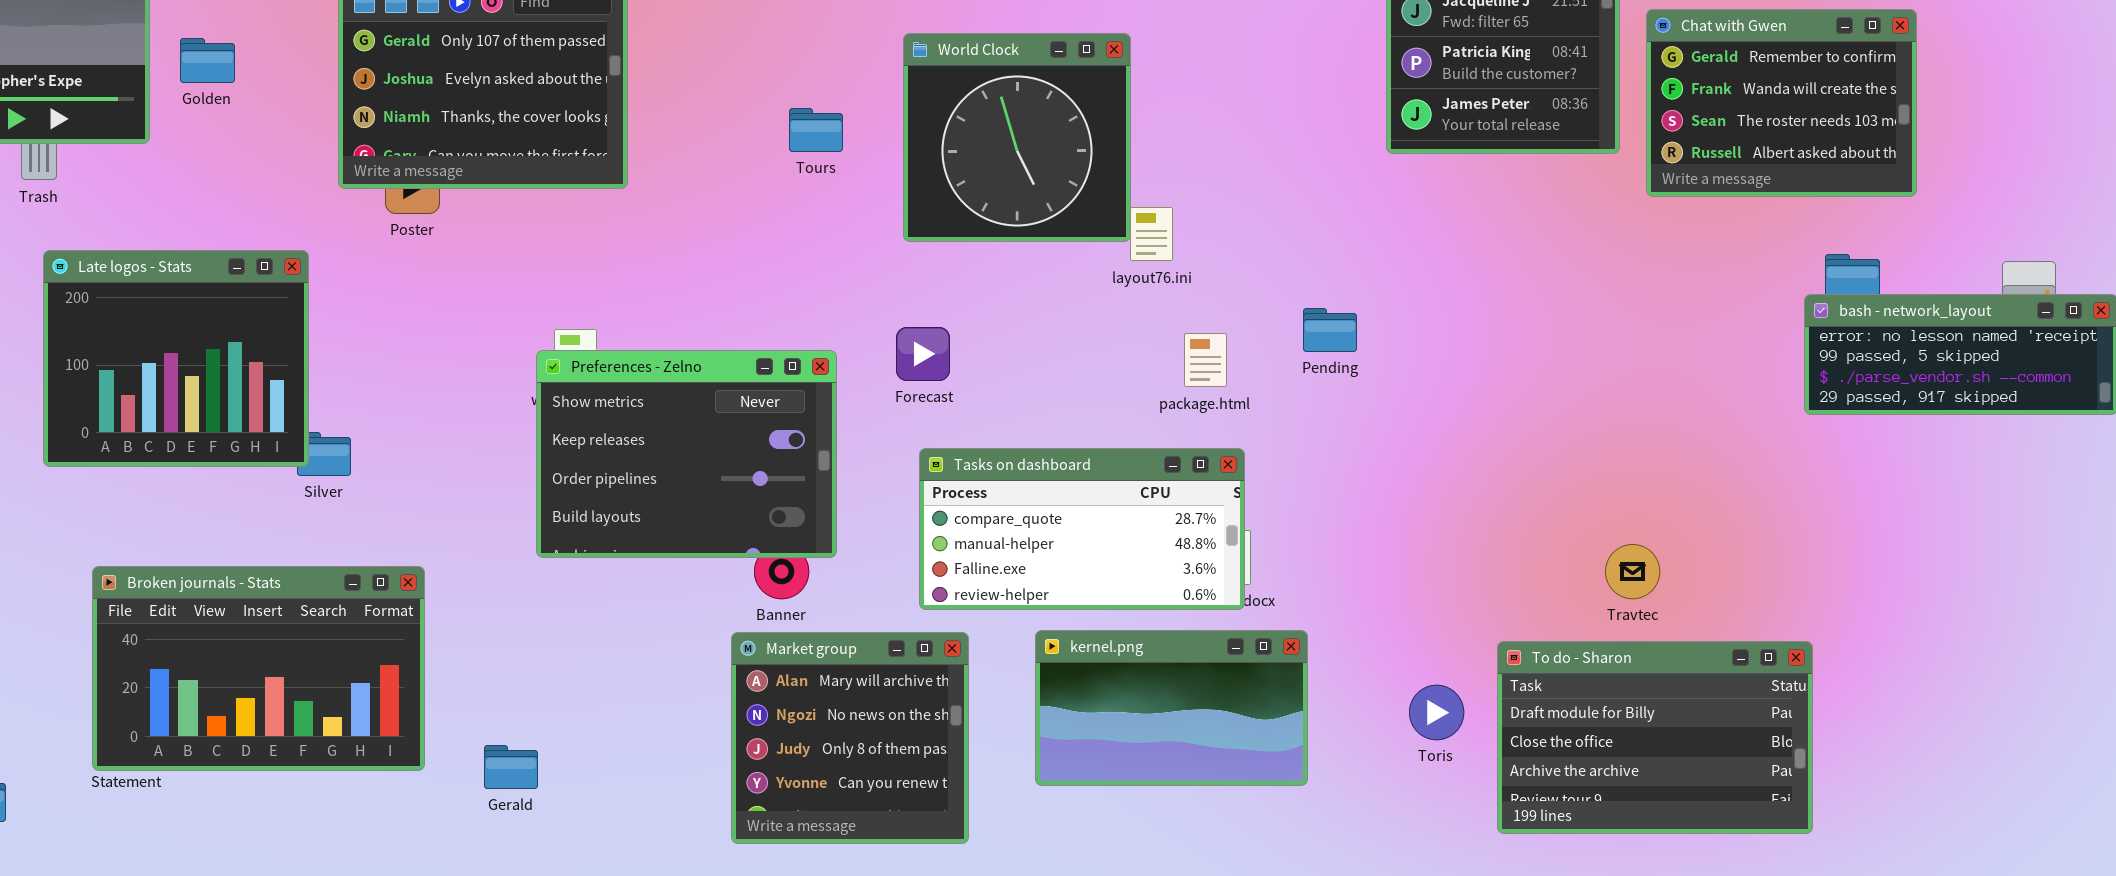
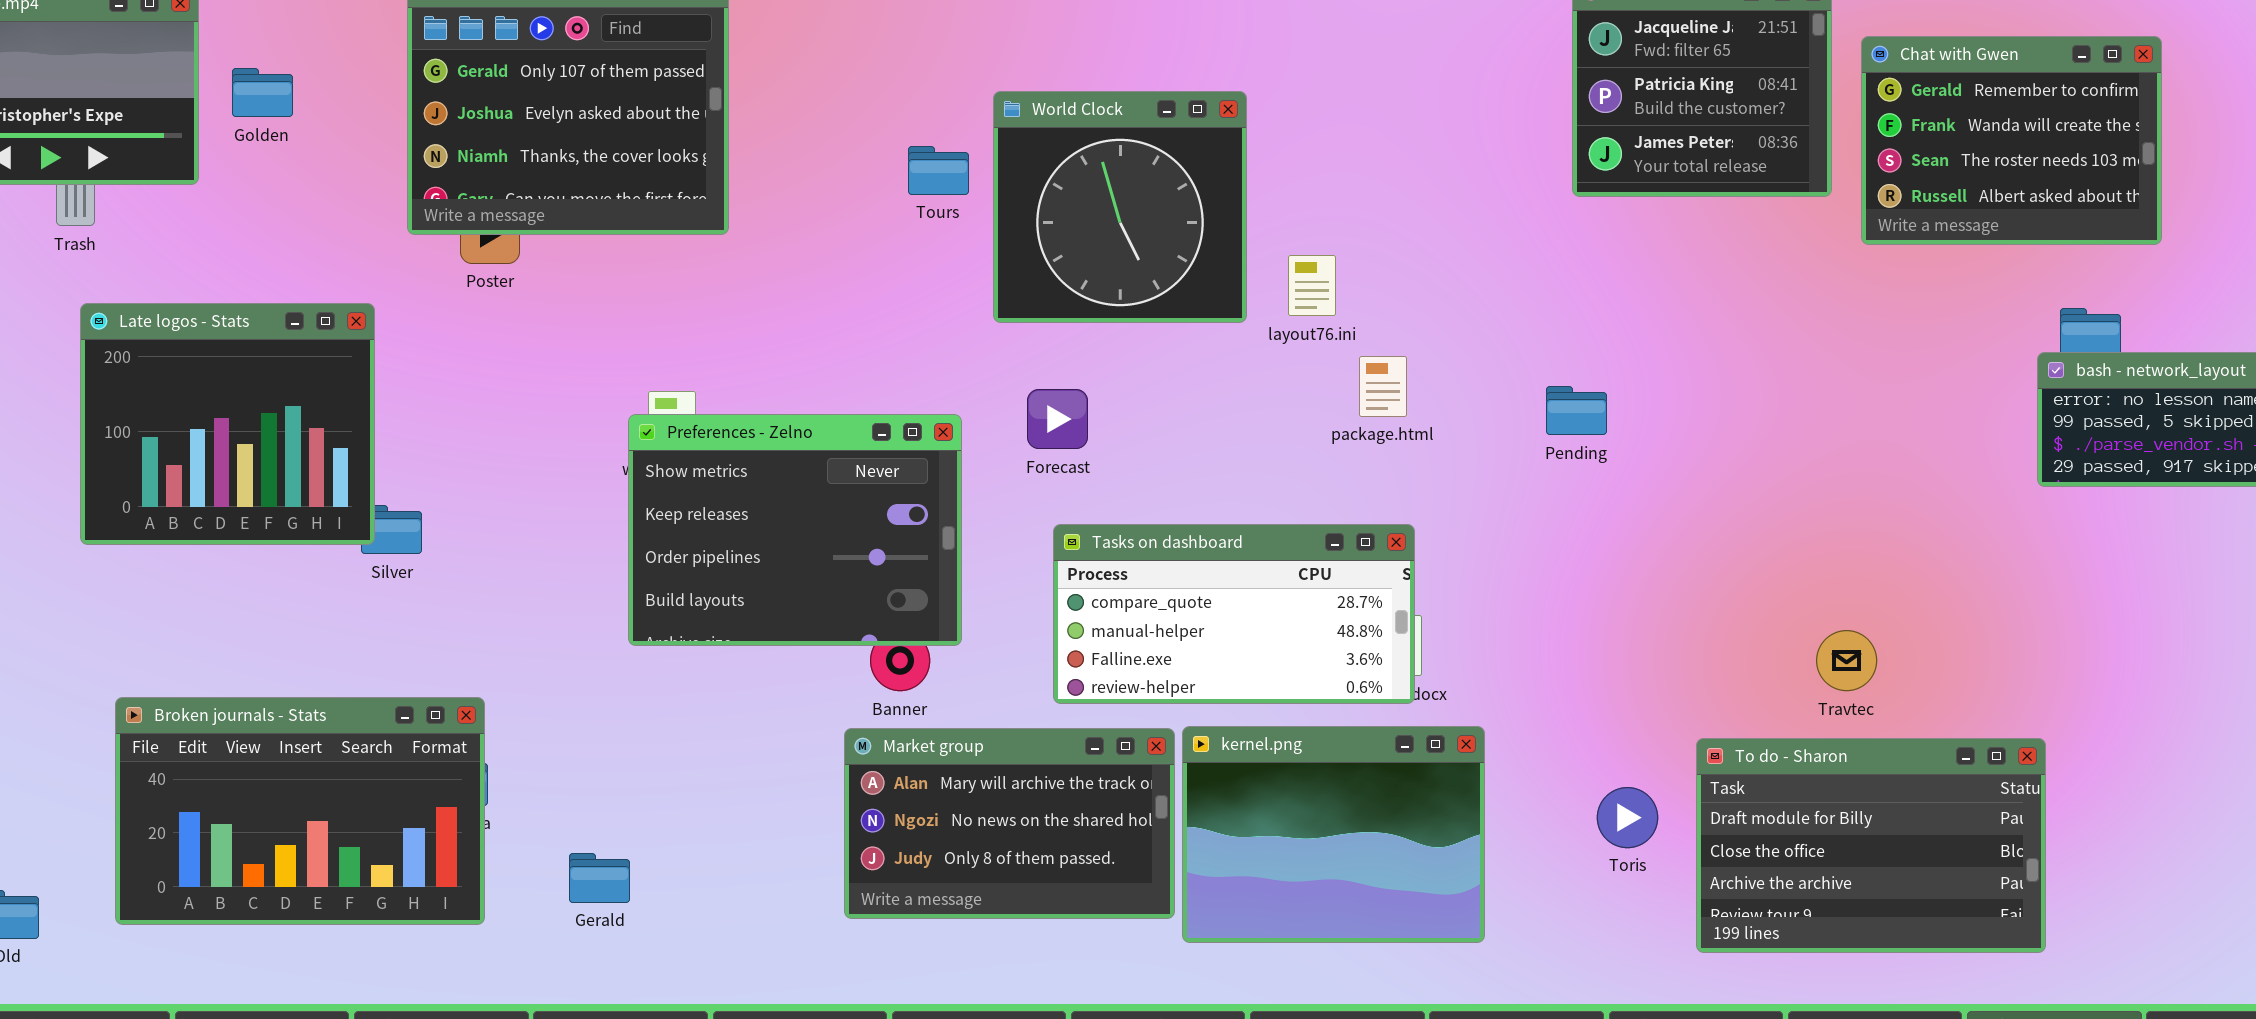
World Clock: [903,33,1131,242] -> [993,91,1247,323], moved
Pending: [1303,308,1357,352] -> [1546,386,1607,435], moved
package.html: [1184,333,1227,387] -> [1359,356,1407,417], moved
Broken journals - Stats: [92,566,425,771] -> [115,697,485,925], moved
kernel.png: [1035,630,1308,786] -> [1182,726,1485,943], resized
Market group: [731,632,969,844] -> [844,728,1175,919], resized

